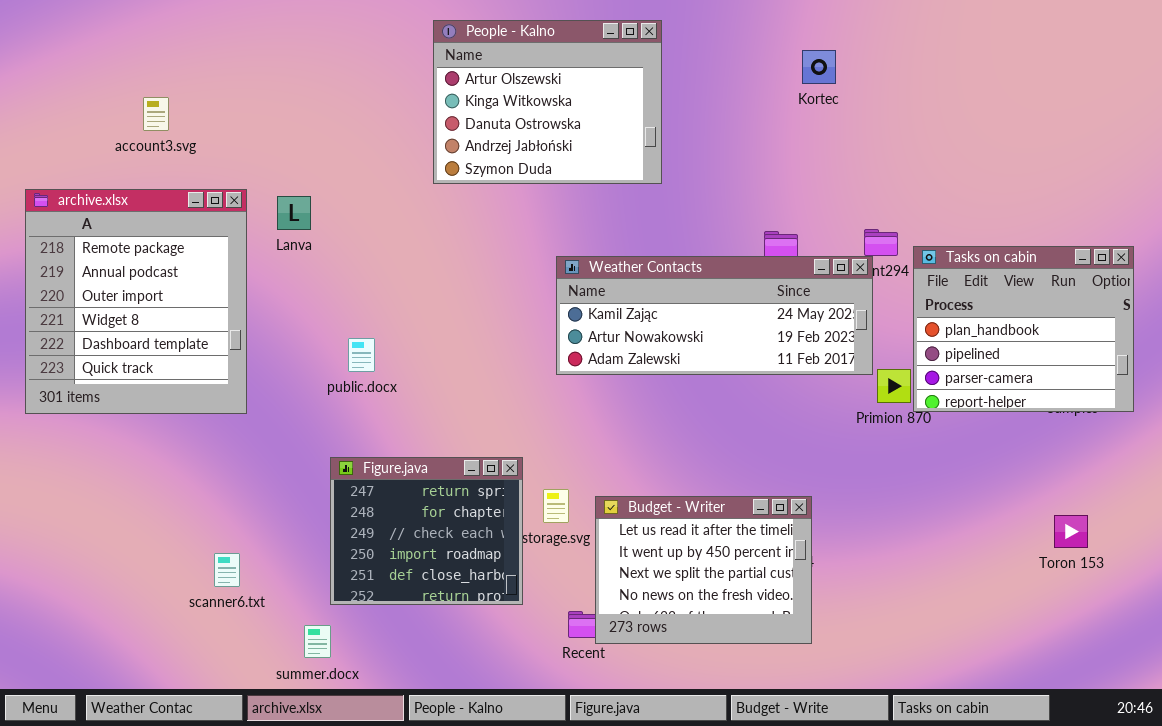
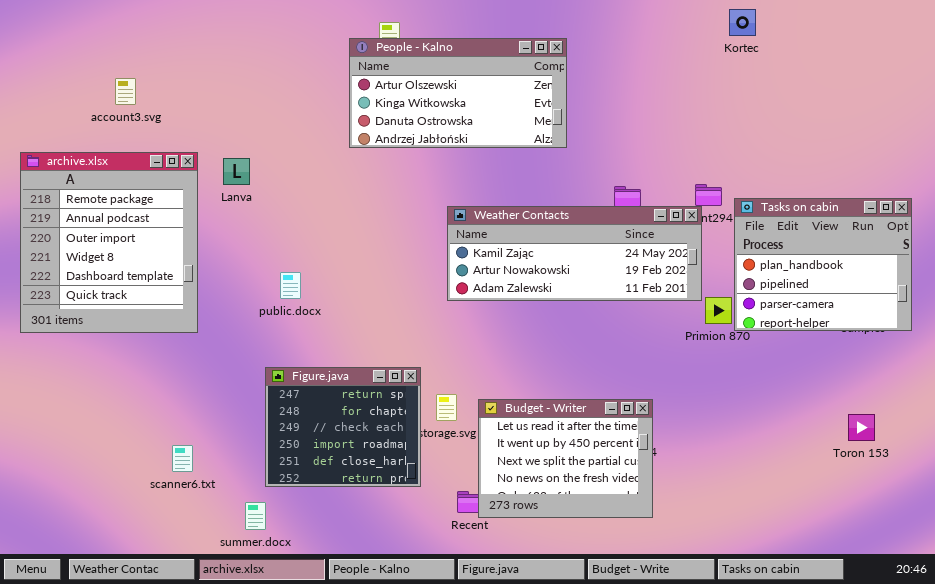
People - Kalno: [433,20,662,184] -> [349,38,567,148], resized
Kortec: [802,50,836,84] -> [729,9,756,36], moved

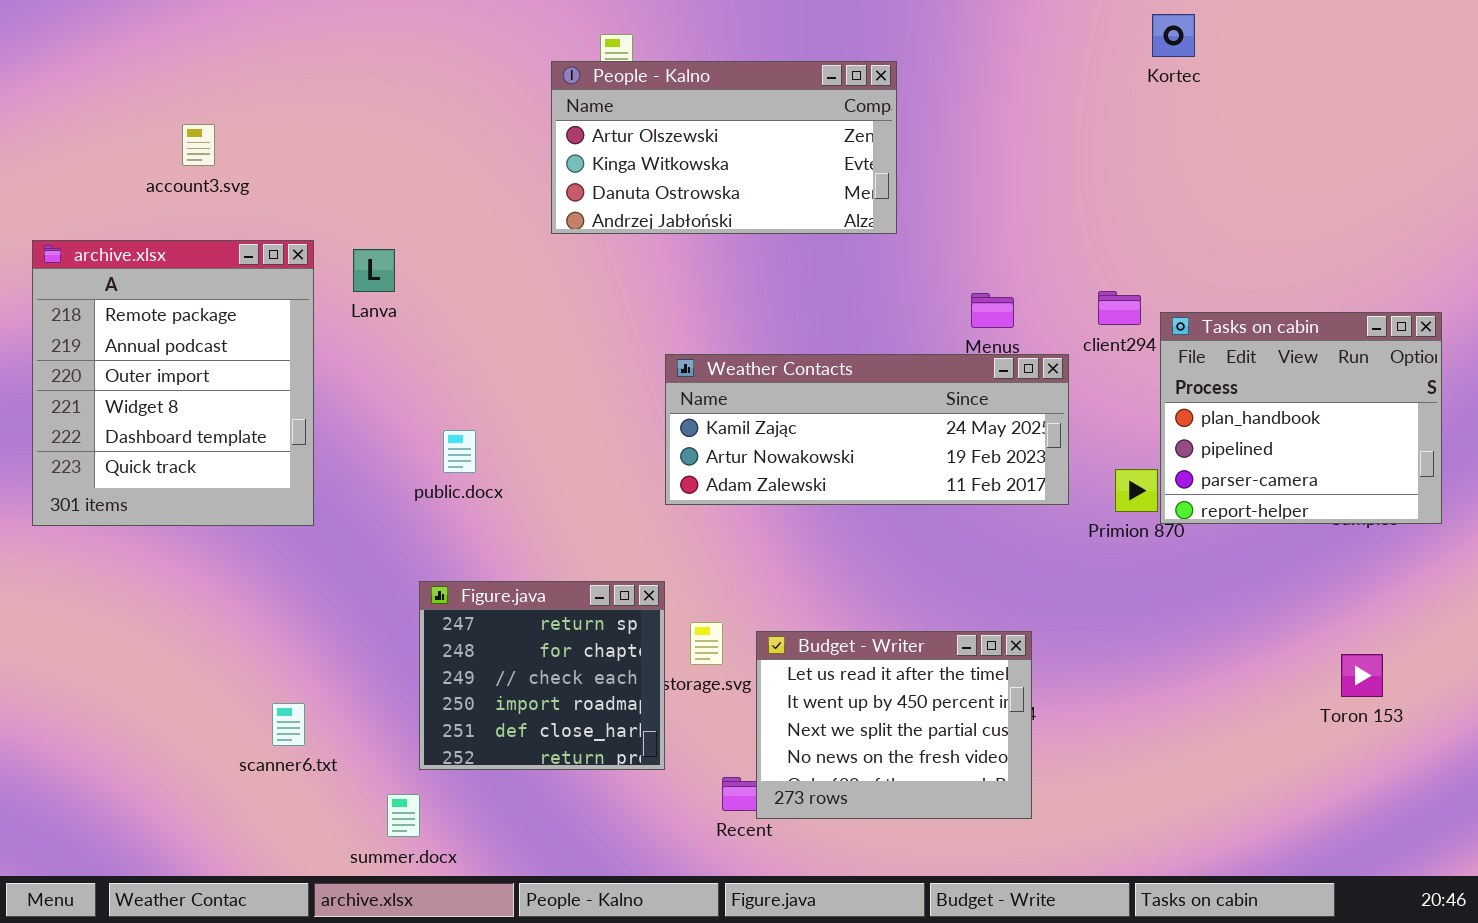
Weather Contacts: [447,206,702,301] -> [665,354,1069,505], moved

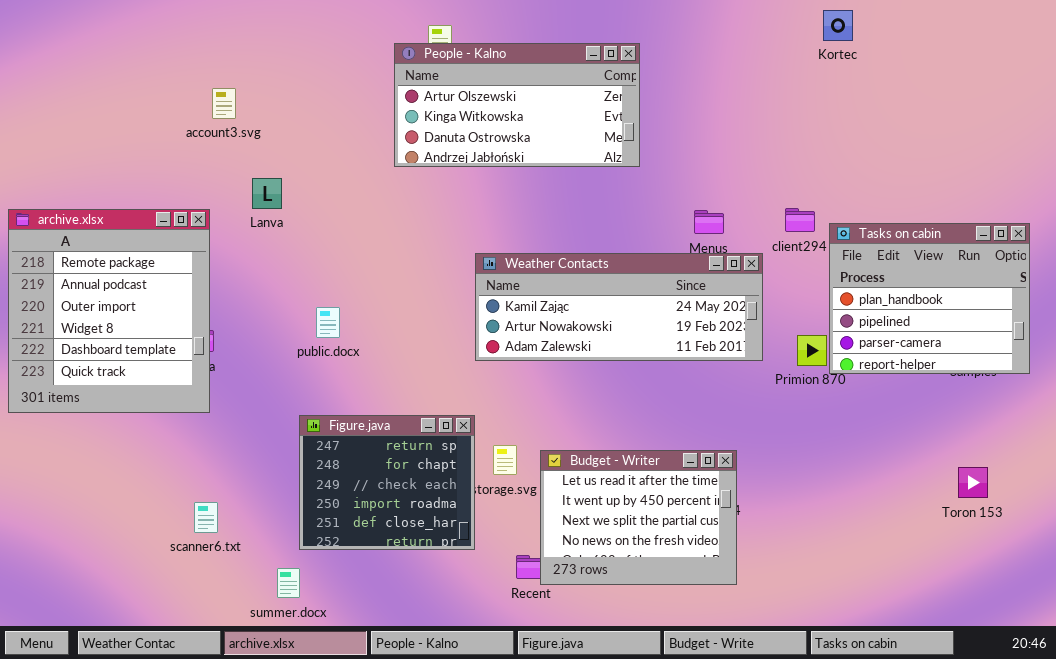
account3.svg: [182,124,215,166] -> [212,88,236,119], moved
archive.xlsx: [32,240,314,526] -> [8,209,210,413], moved

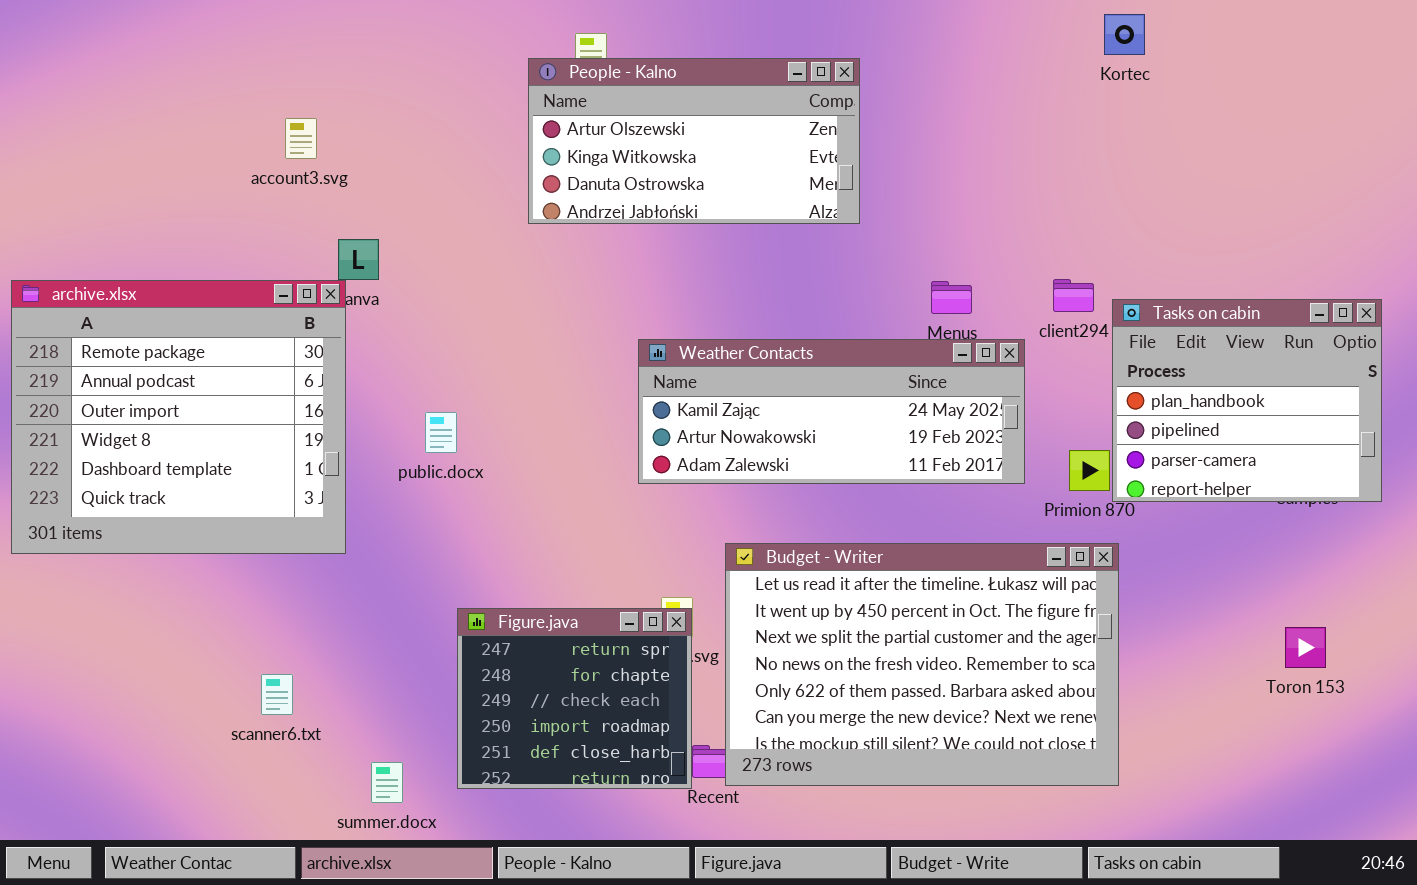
archive.xlsx: [8,209,210,413] -> [11,280,346,554], resized
Figure.java: [299,415,475,550] -> [457,608,692,789], moved
Budget - Writer: [540,450,737,585] -> [725,543,1119,786], resized

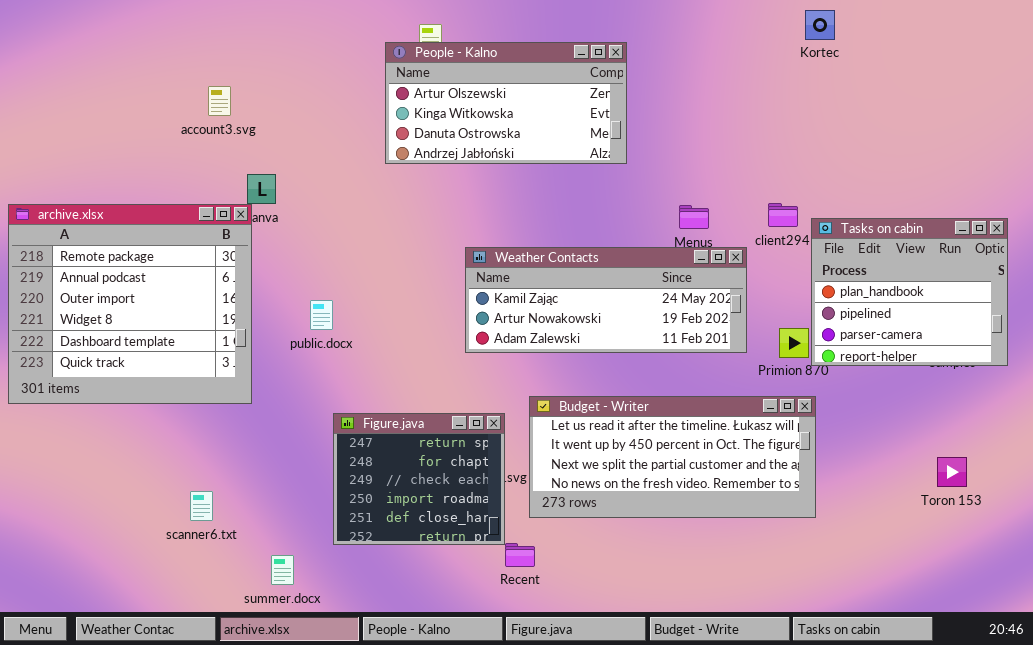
Budget - Writer: [725,543,1119,786] -> [529,396,816,518], resized
Figure.java: [457,608,692,789] -> [333,413,505,545], moved

